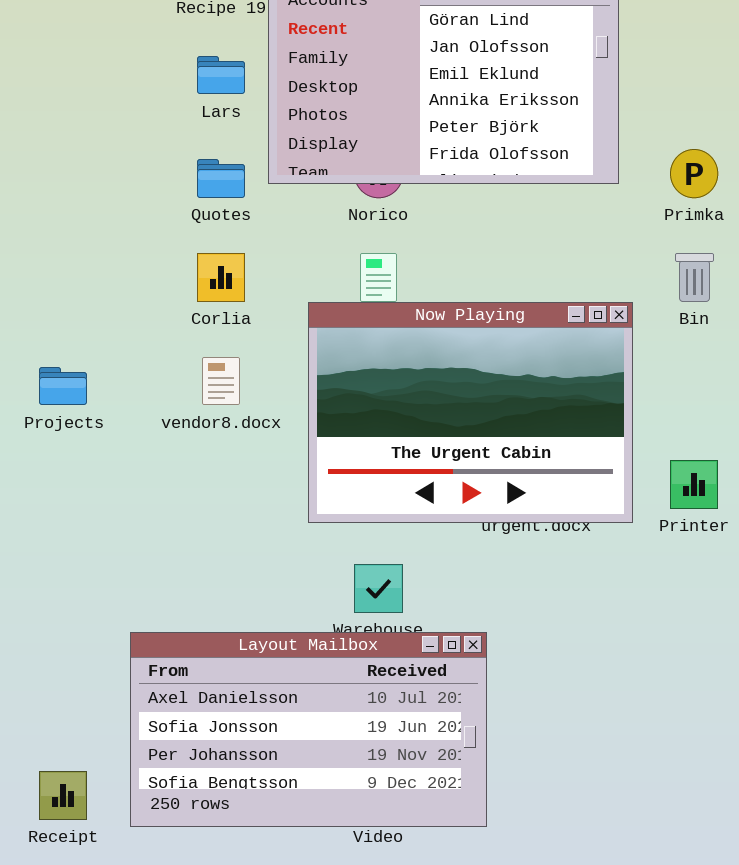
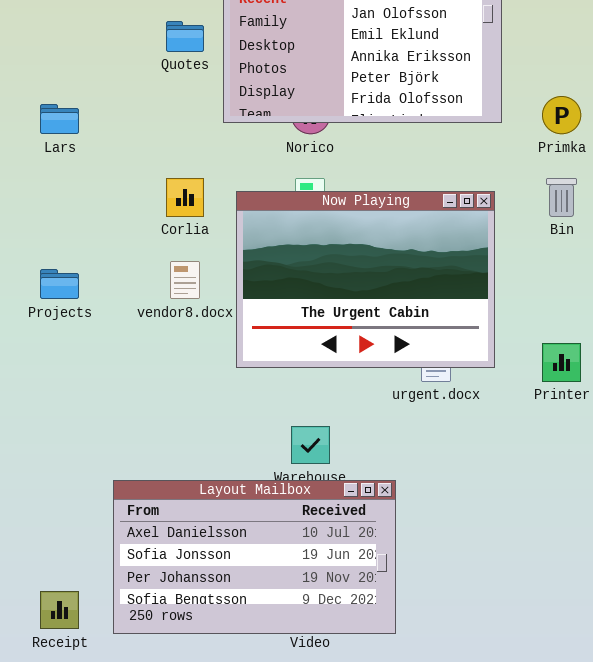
Lars: [197,56,245,94] -> [40,104,79,134], moved
Quotes: [197,159,245,198] -> [166,21,204,52], moved
Now Playing: [308,302,633,523] -> [236,191,495,368], moved

